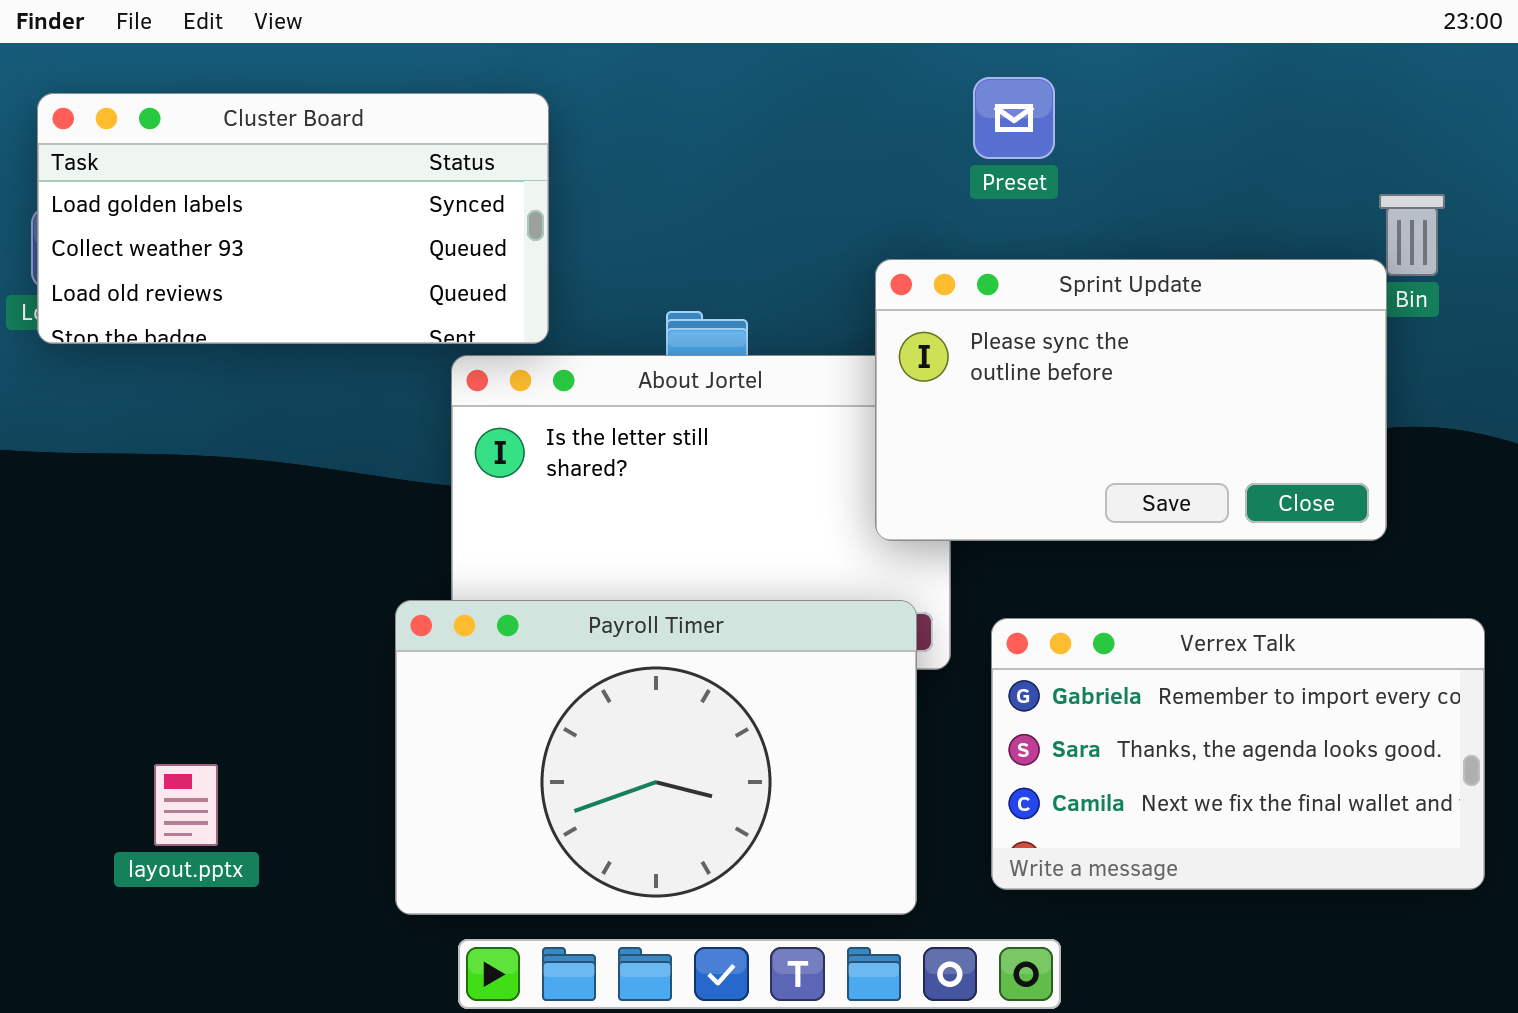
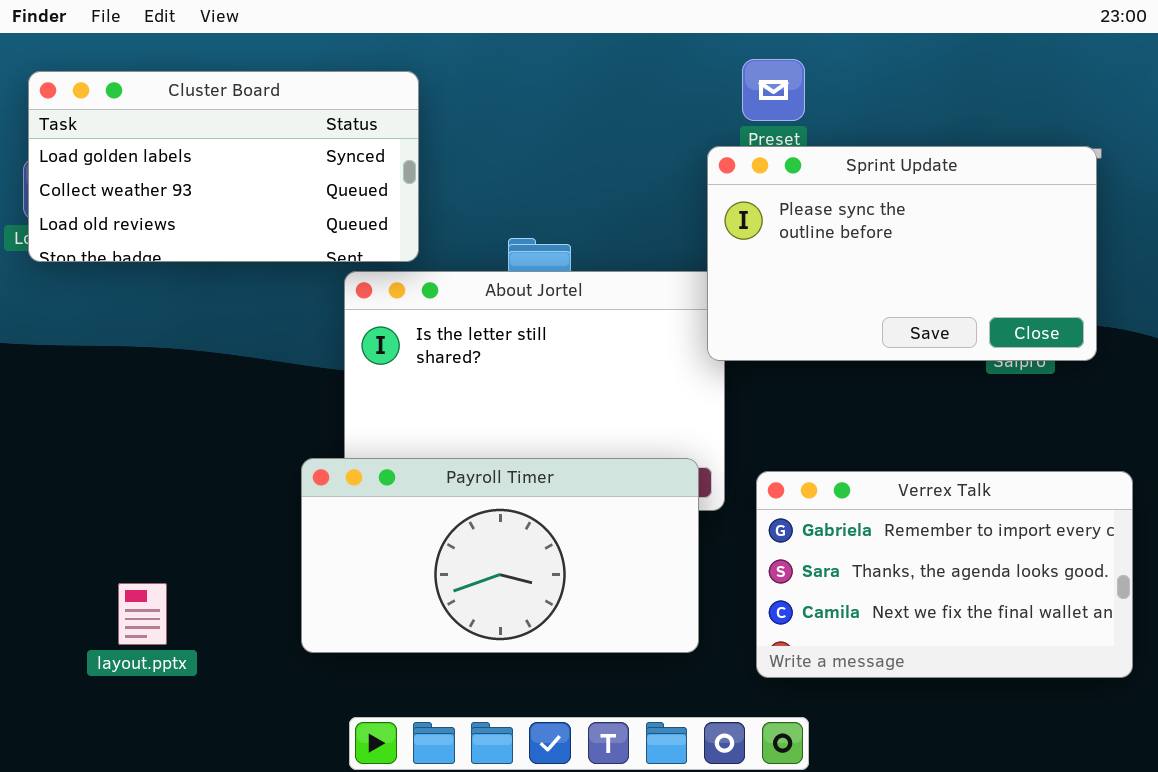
Sprint Update: [875,259,1387,541] -> [707,146,1097,361], moved
Payroll Timer: [395,600,917,915] -> [301,458,699,653], resized

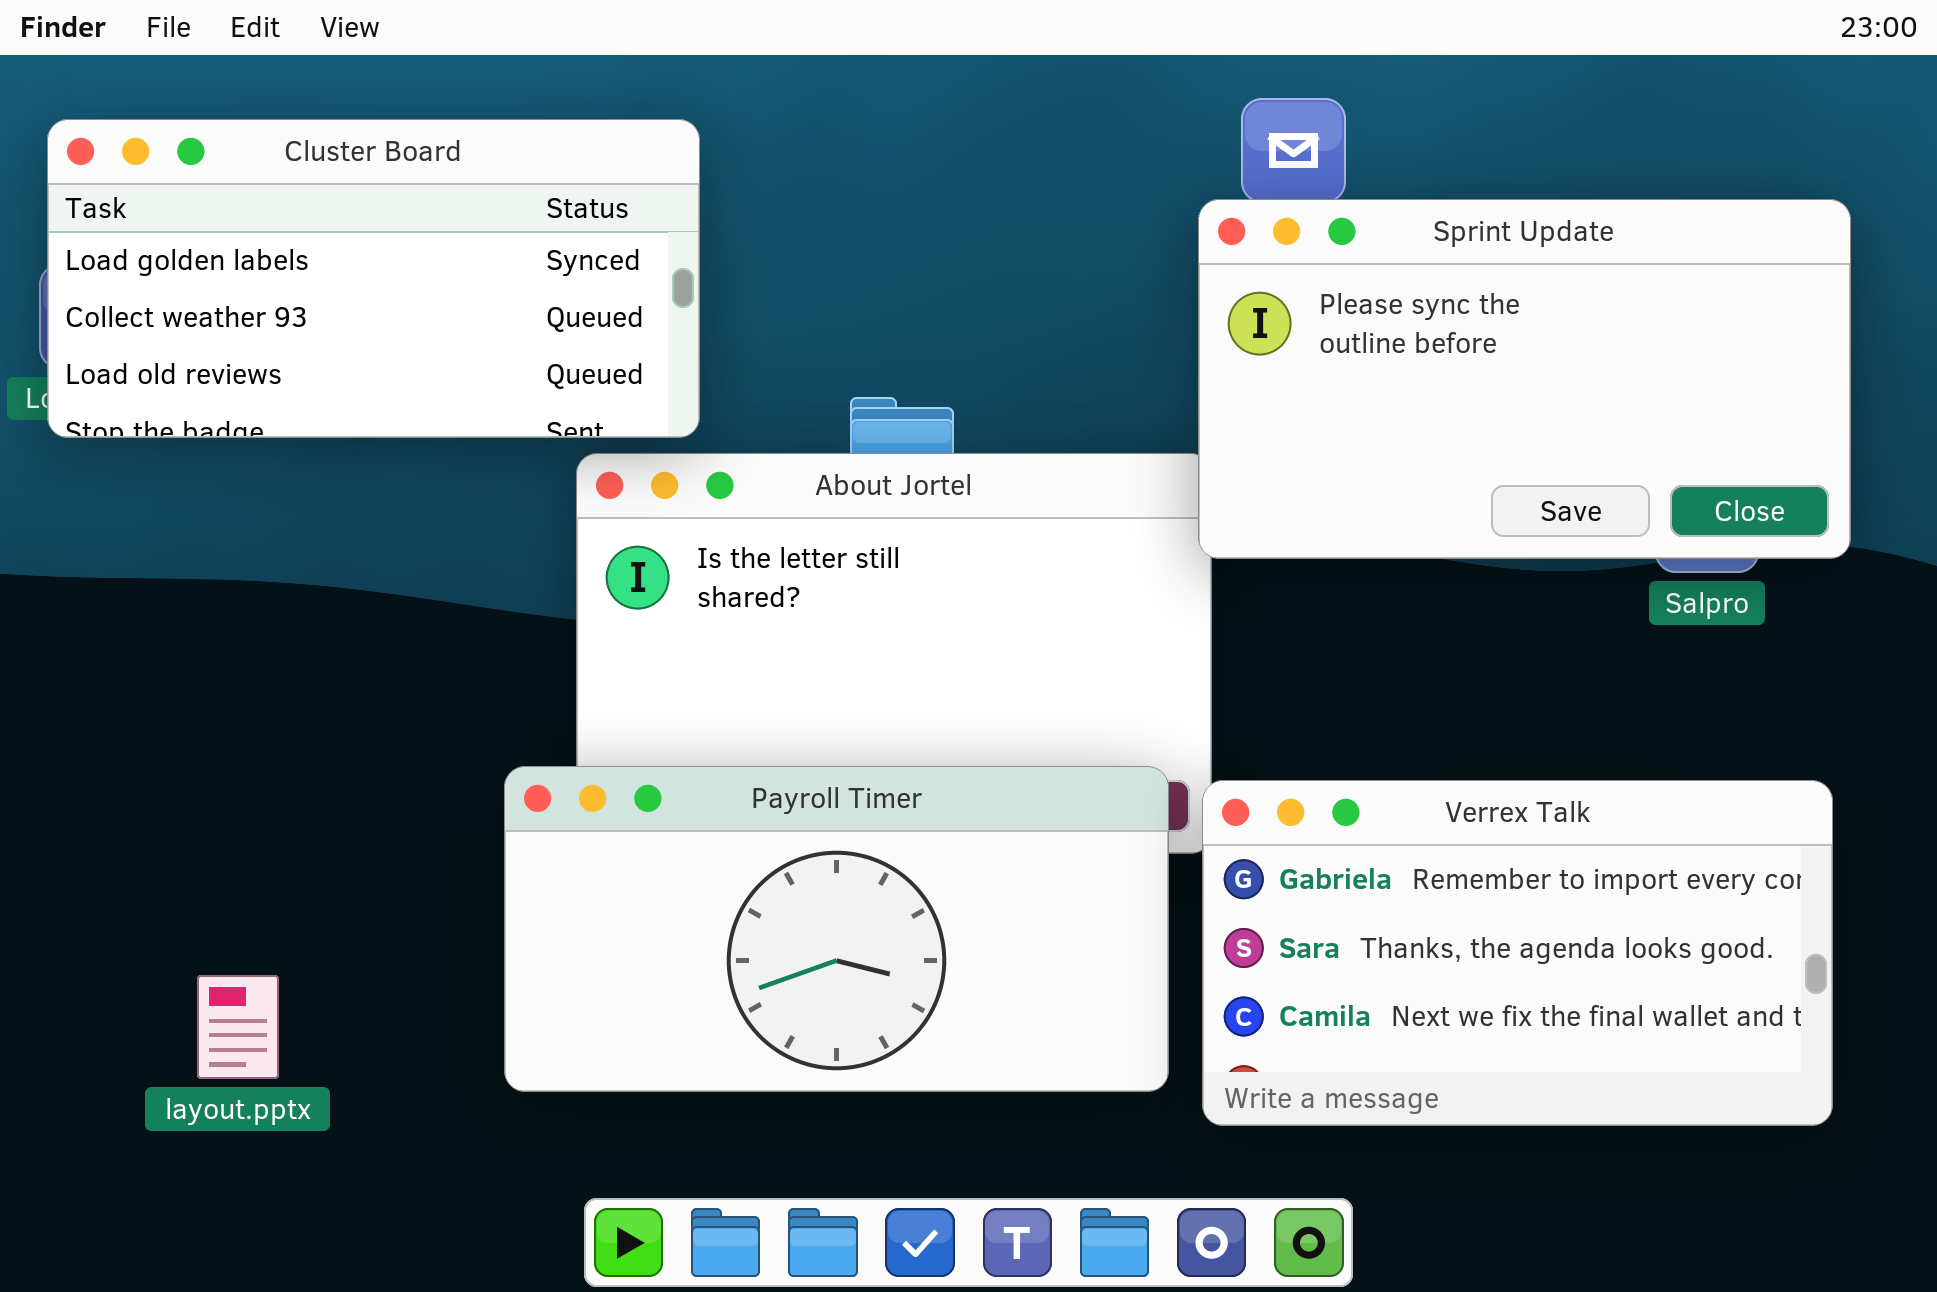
Sprint Update: [707,146,1097,361] -> [1198,199,1851,559], moved
Verrex Talk: [756,471,1133,678] -> [1202,780,1833,1126], moved

